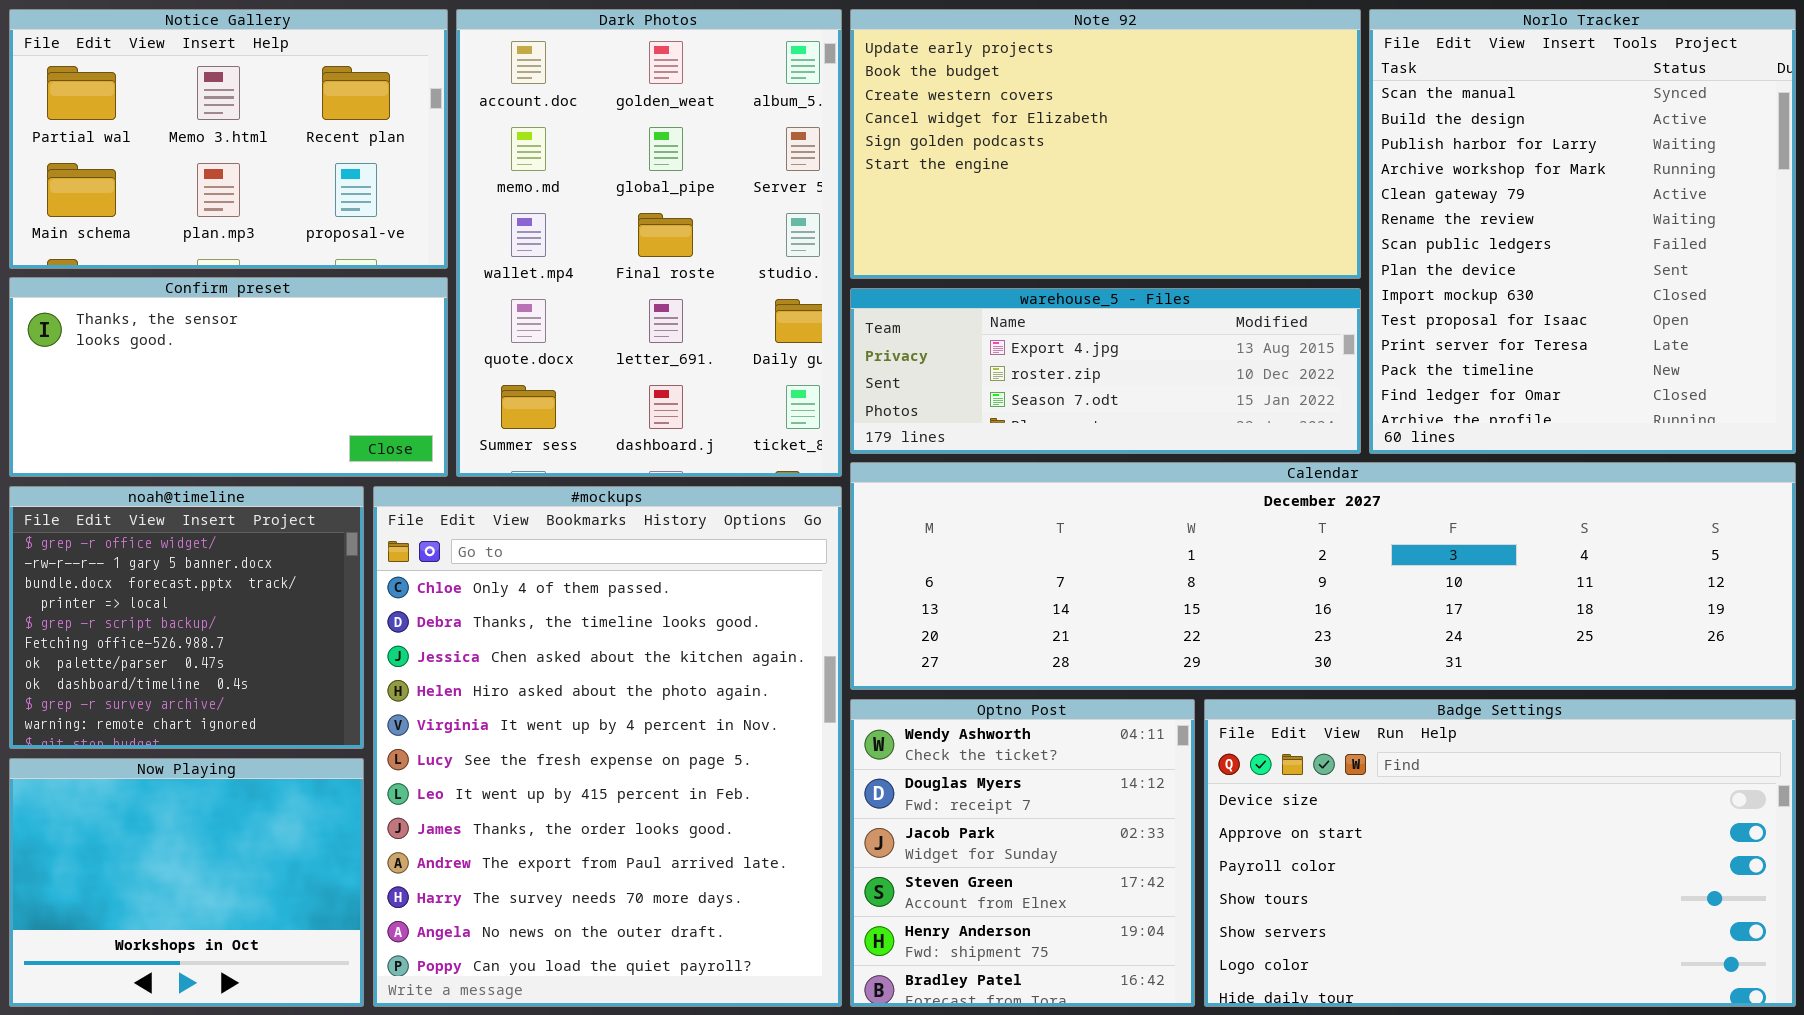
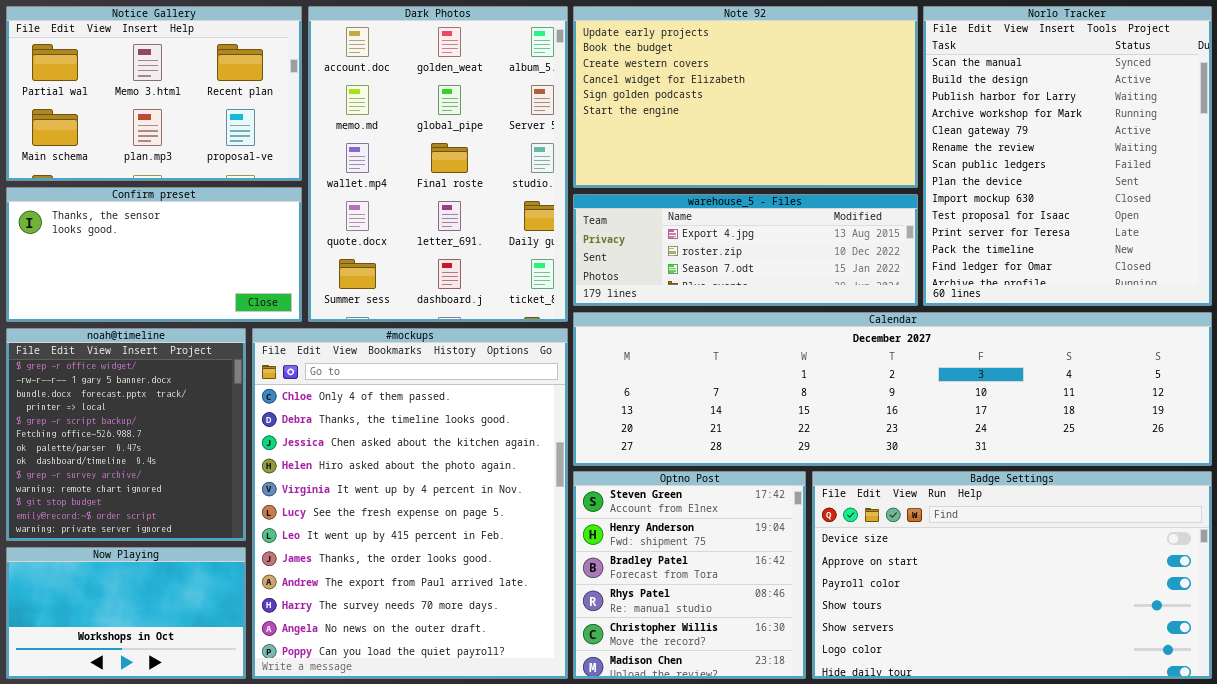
noah@timeline: [9,486,364,749] -> [6,328,246,541], resized
Optno Post: [850,699,1195,1007] -> [573,471,806,679], scrolled down 3 rows
Now Playing: [9,758,364,1007] -> [6,547,246,679], resized

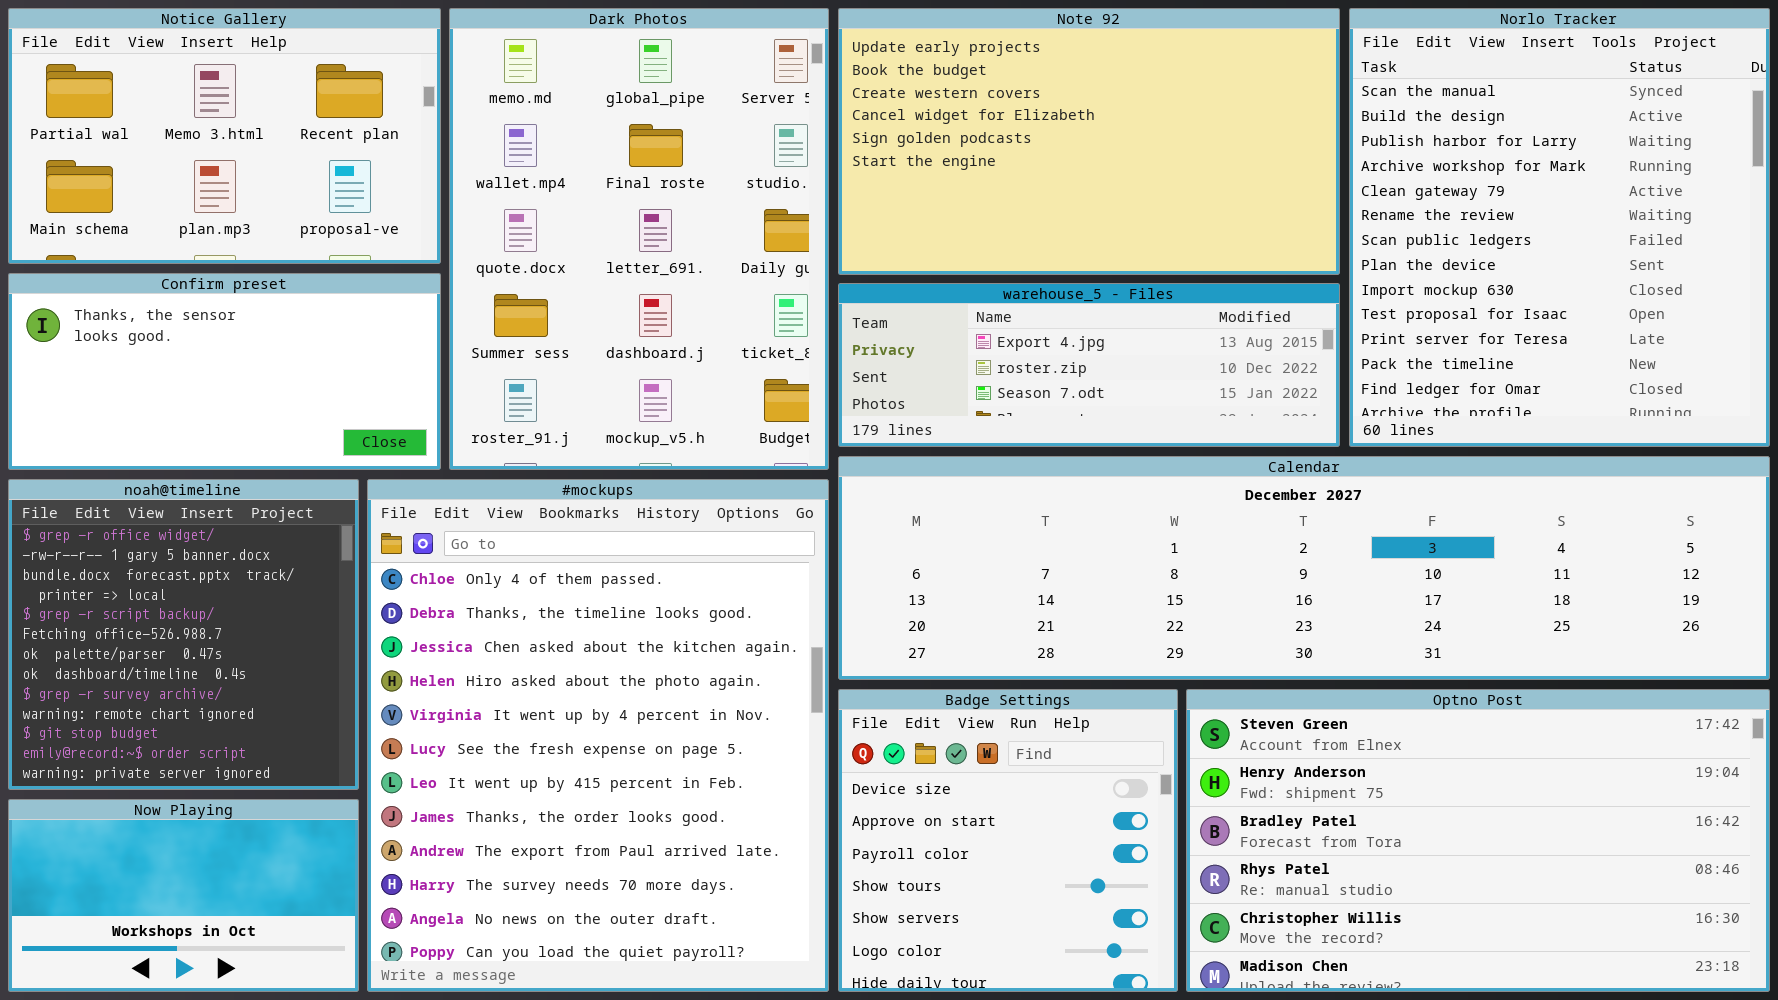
Dark Photos: [308,6,568,322] -> [449,8,829,470], scrolled down 1 row
Optno Post: [573,471,806,679] -> [1186,689,1770,992], moved, resized
Badge Settings: [812,471,1212,679] -> [838,689,1178,992], moved, resized

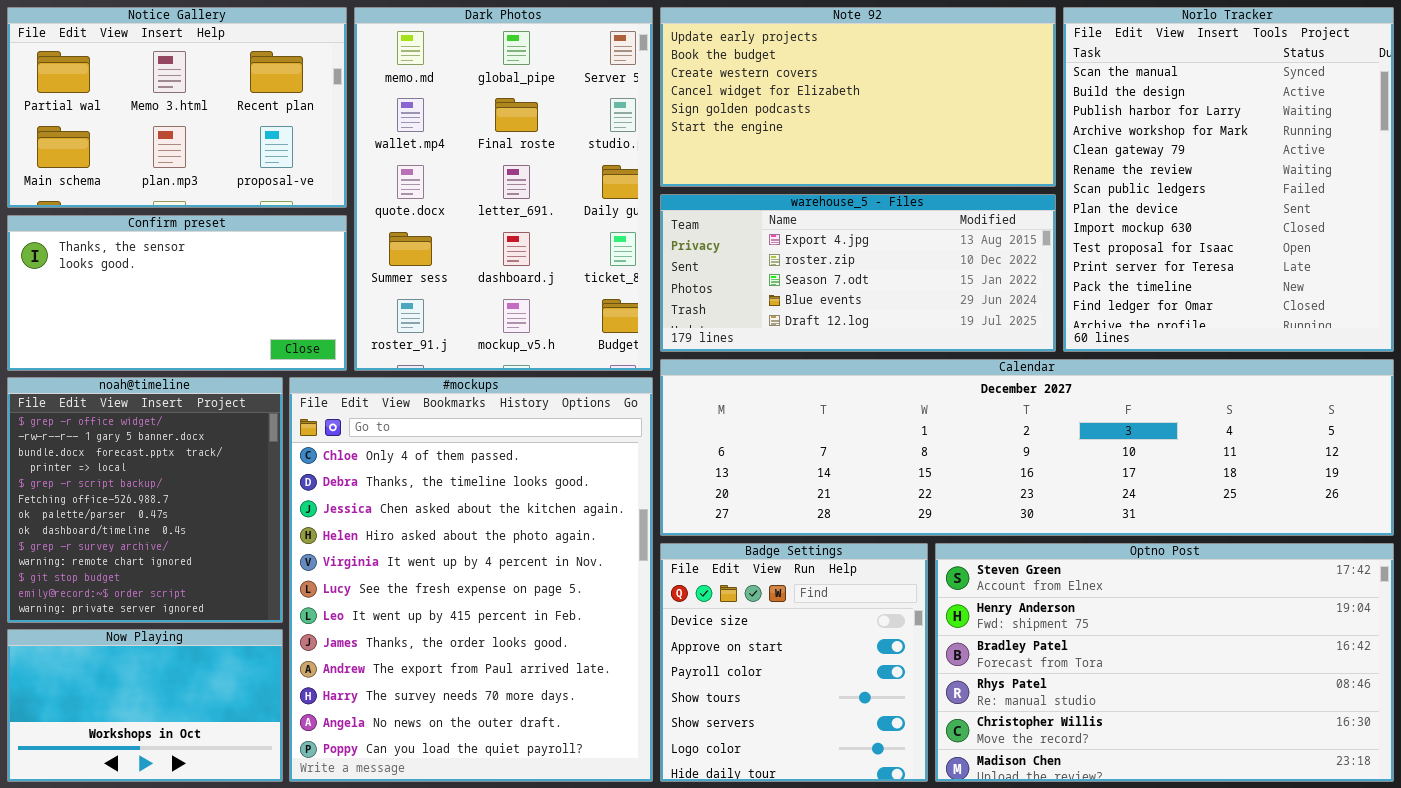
Note 92: [838,8,1340,275] -> [660,7,1056,187], resized
warehouse_5 - Files: [838,283,1340,447] -> [660,194,1056,352], resized

